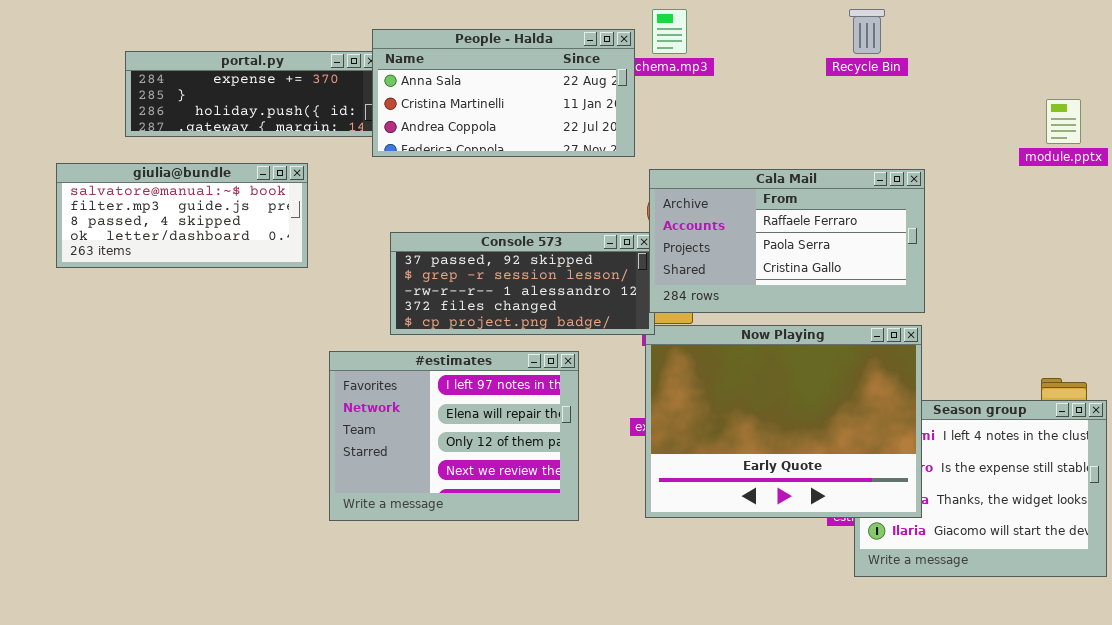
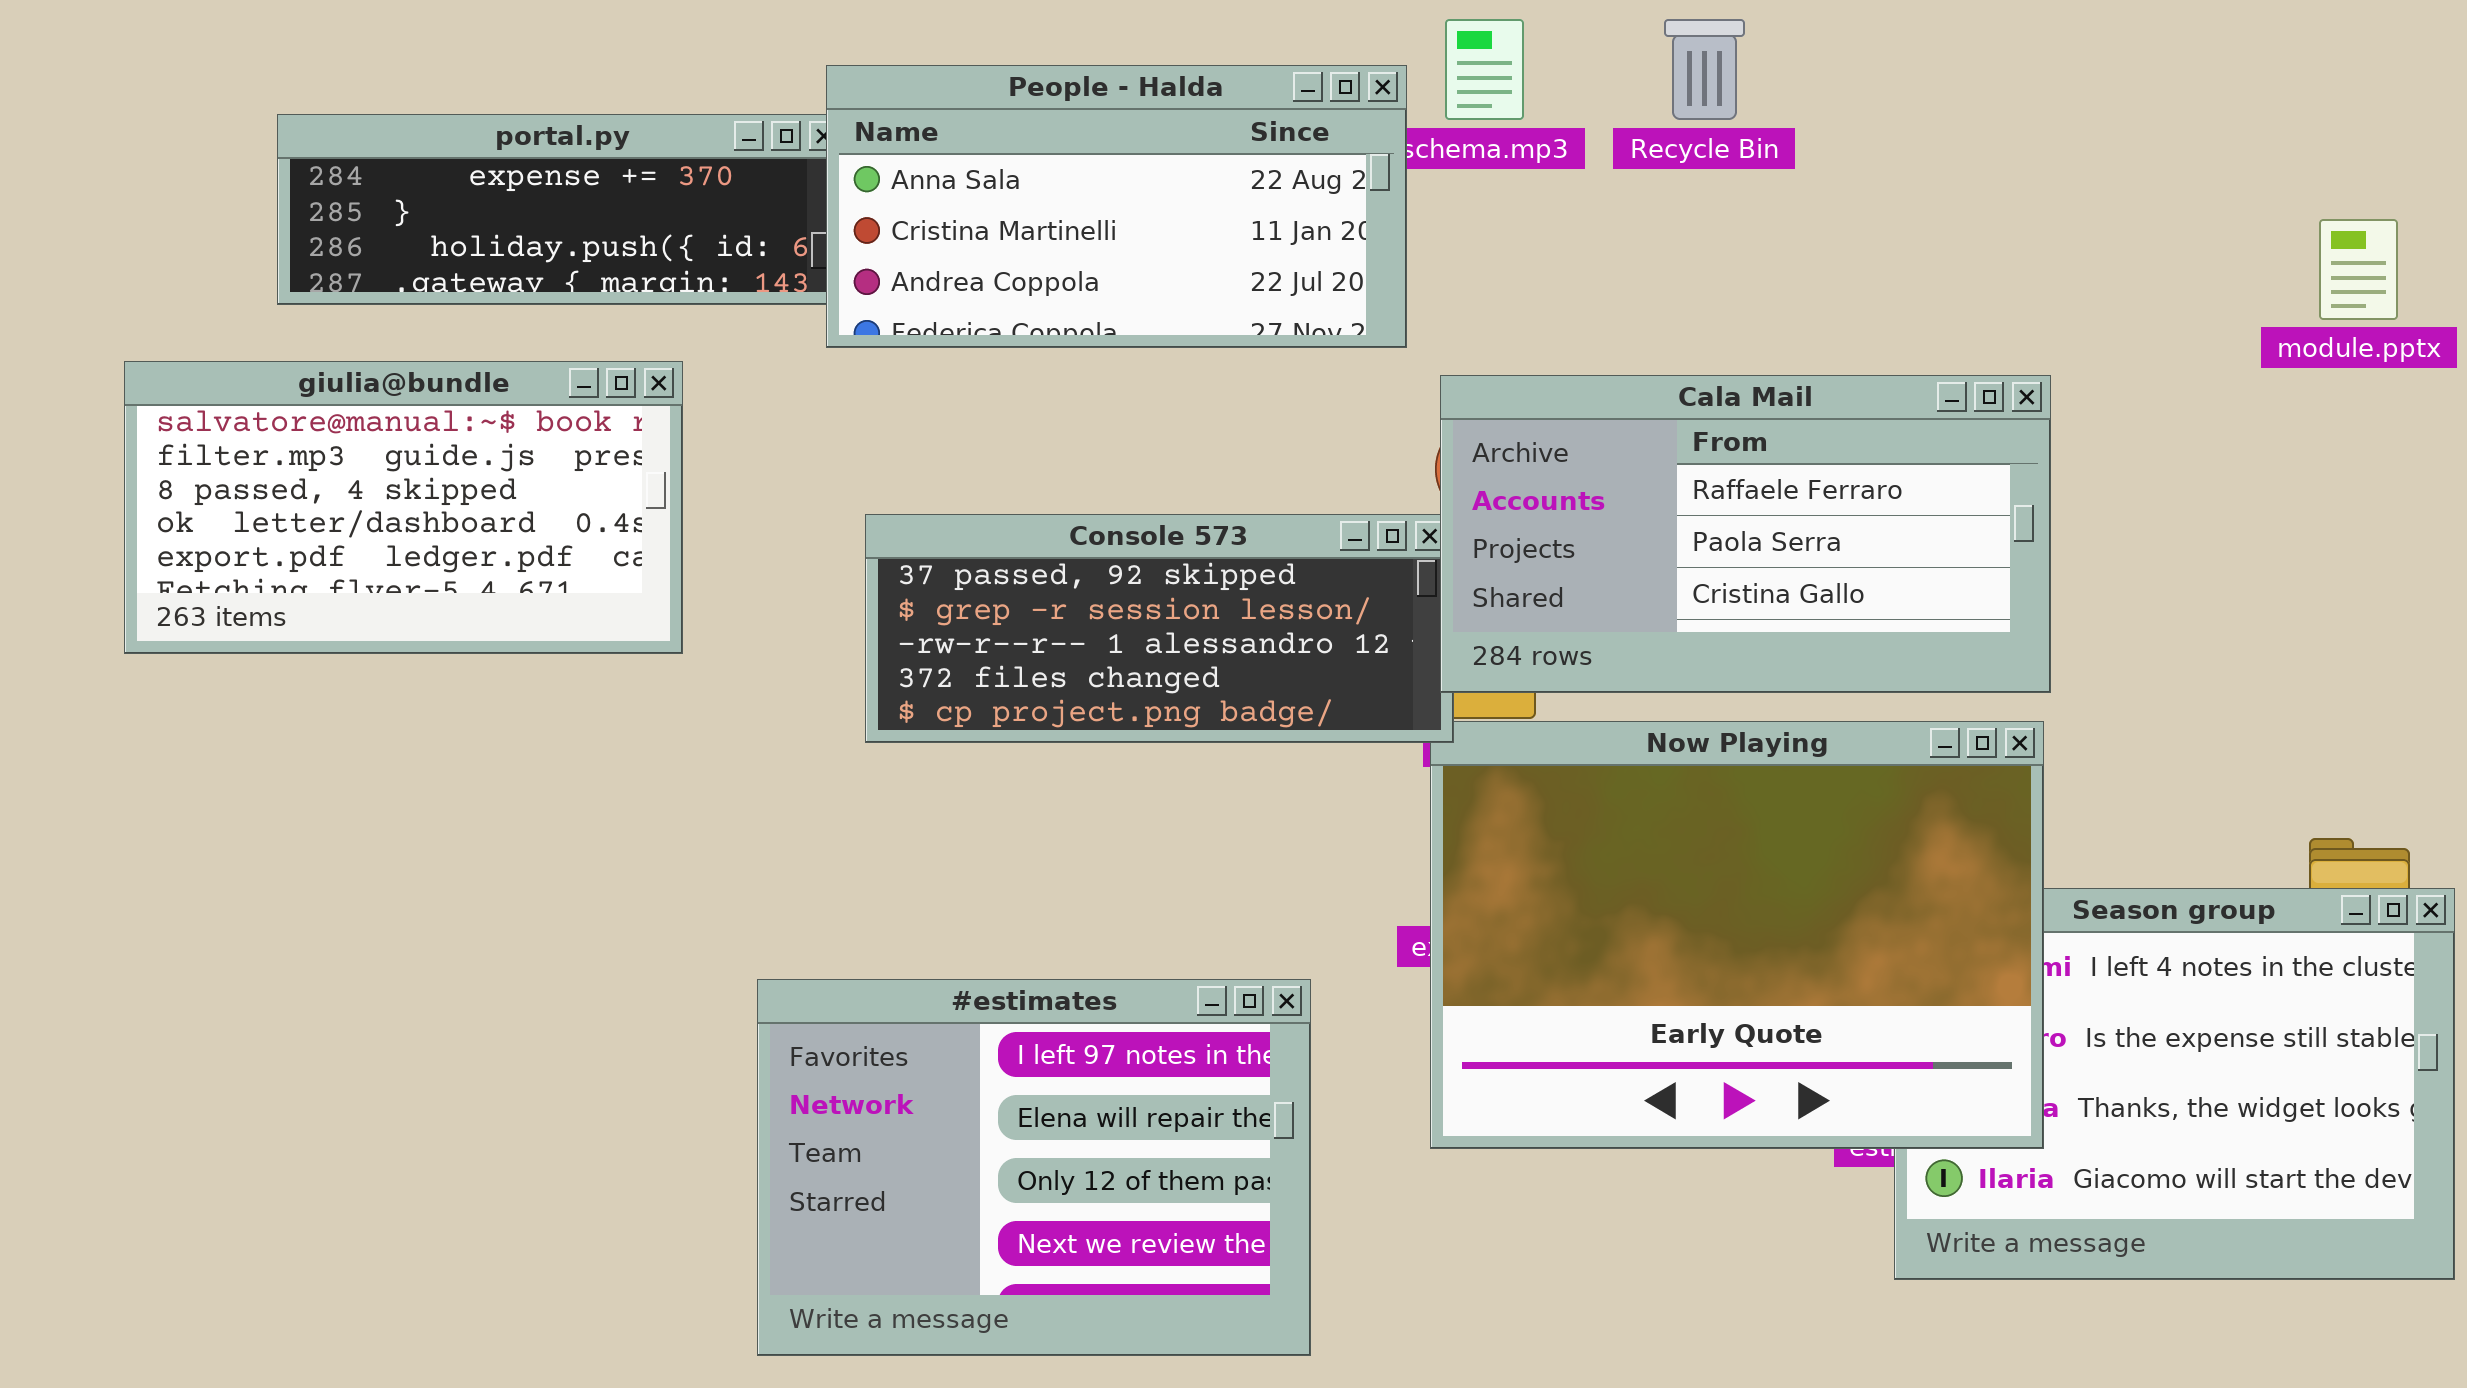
Recycle Bin: [849,9,885,54] -> [1664,19,1745,120], moved
giulia@bundle: [56,163,308,268] -> [124,361,683,654], resized
#estimates: [329,351,579,521] -> [757,979,1311,1356], moved

